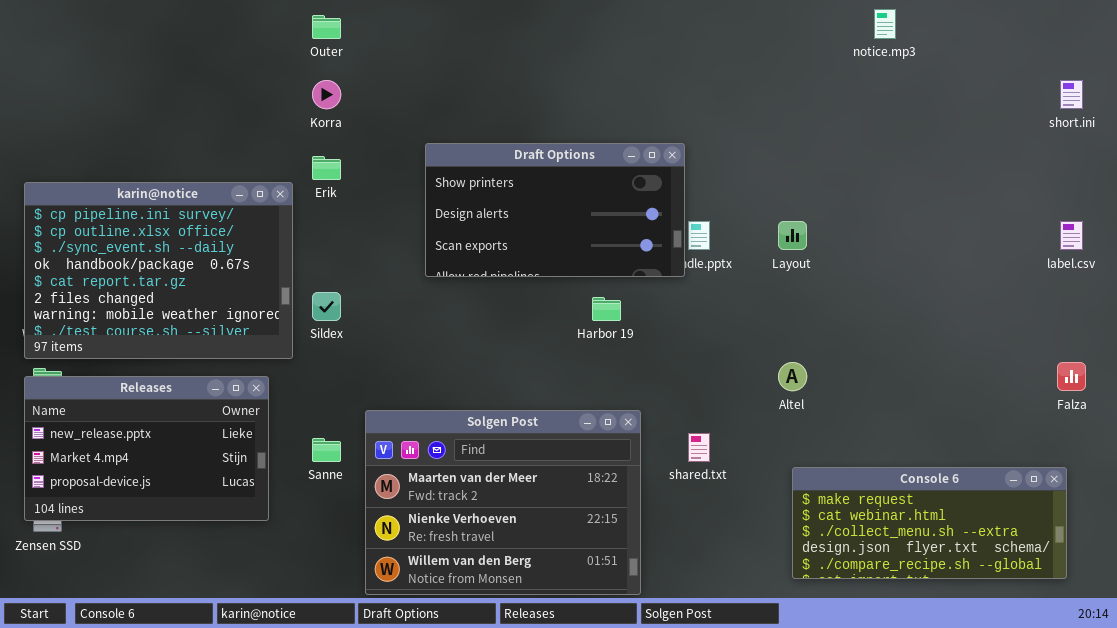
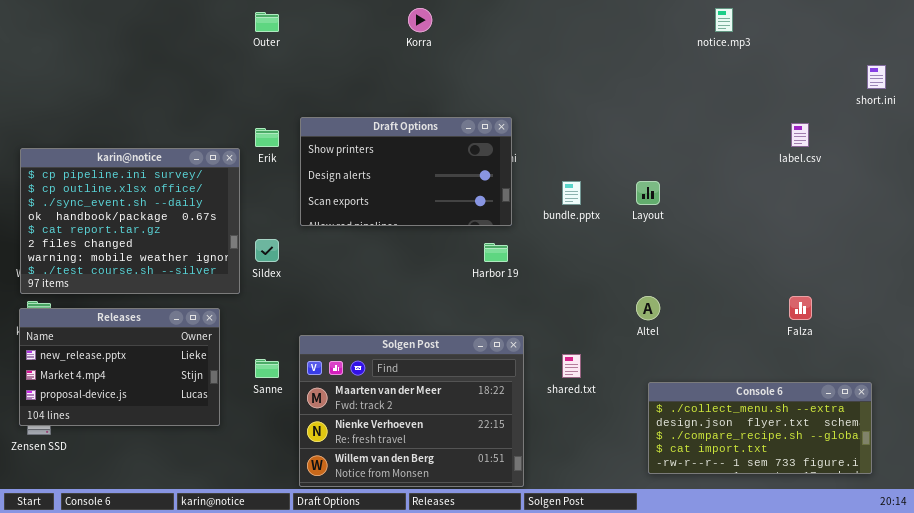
Korra: [312,80,341,109] -> [408,8,432,32], moved
Draft Options: [425,143,685,277] -> [300,117,512,226], moved
label.csv: [1060,221,1083,250] -> [791,123,809,147], moved
Falza: [1057,362,1086,391] -> [789,296,812,320], moved
Console 6: [792,467,1067,579] -> [648,382,872,474], scrolled down 2 rows

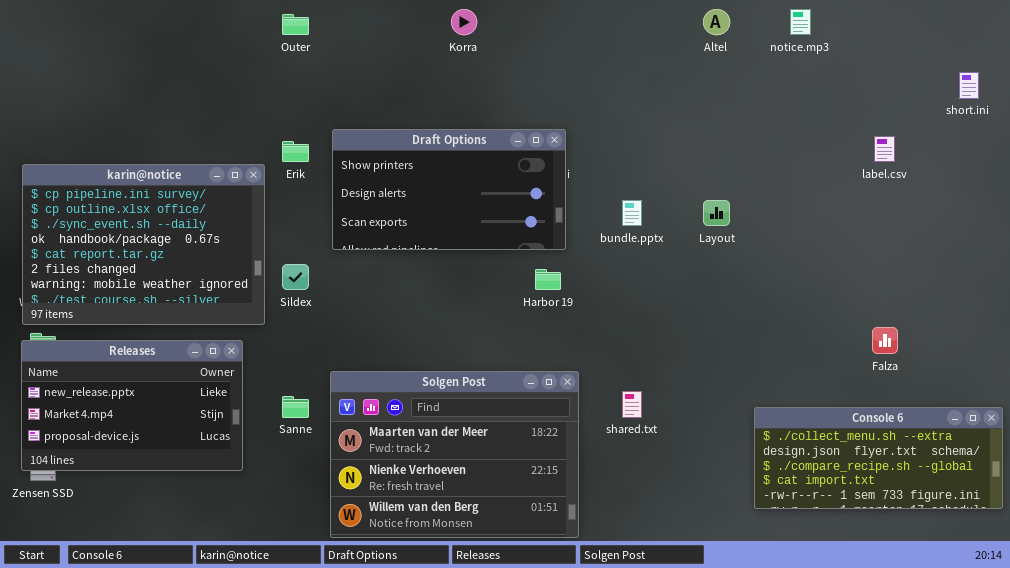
Altel: [636,296,660,320] -> [703,9,730,35], moved
Console 6: [648,382,872,474] -> [754,407,1003,509], moved

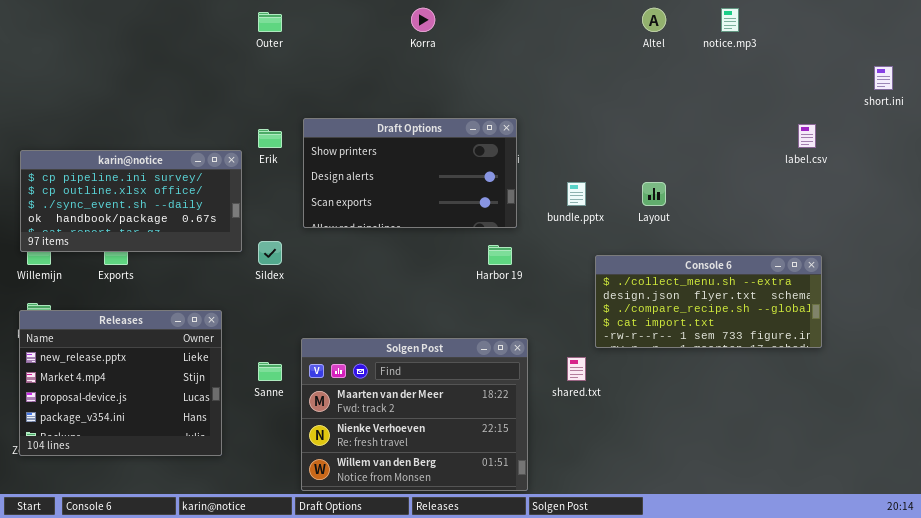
karin@notice: [22,164,265,325] -> [20,150,242,252], resized
Releases: [21,340,243,471] -> [19,310,222,456], resized
Console 6: [754,407,1003,509] -> [595,255,822,348], moved

